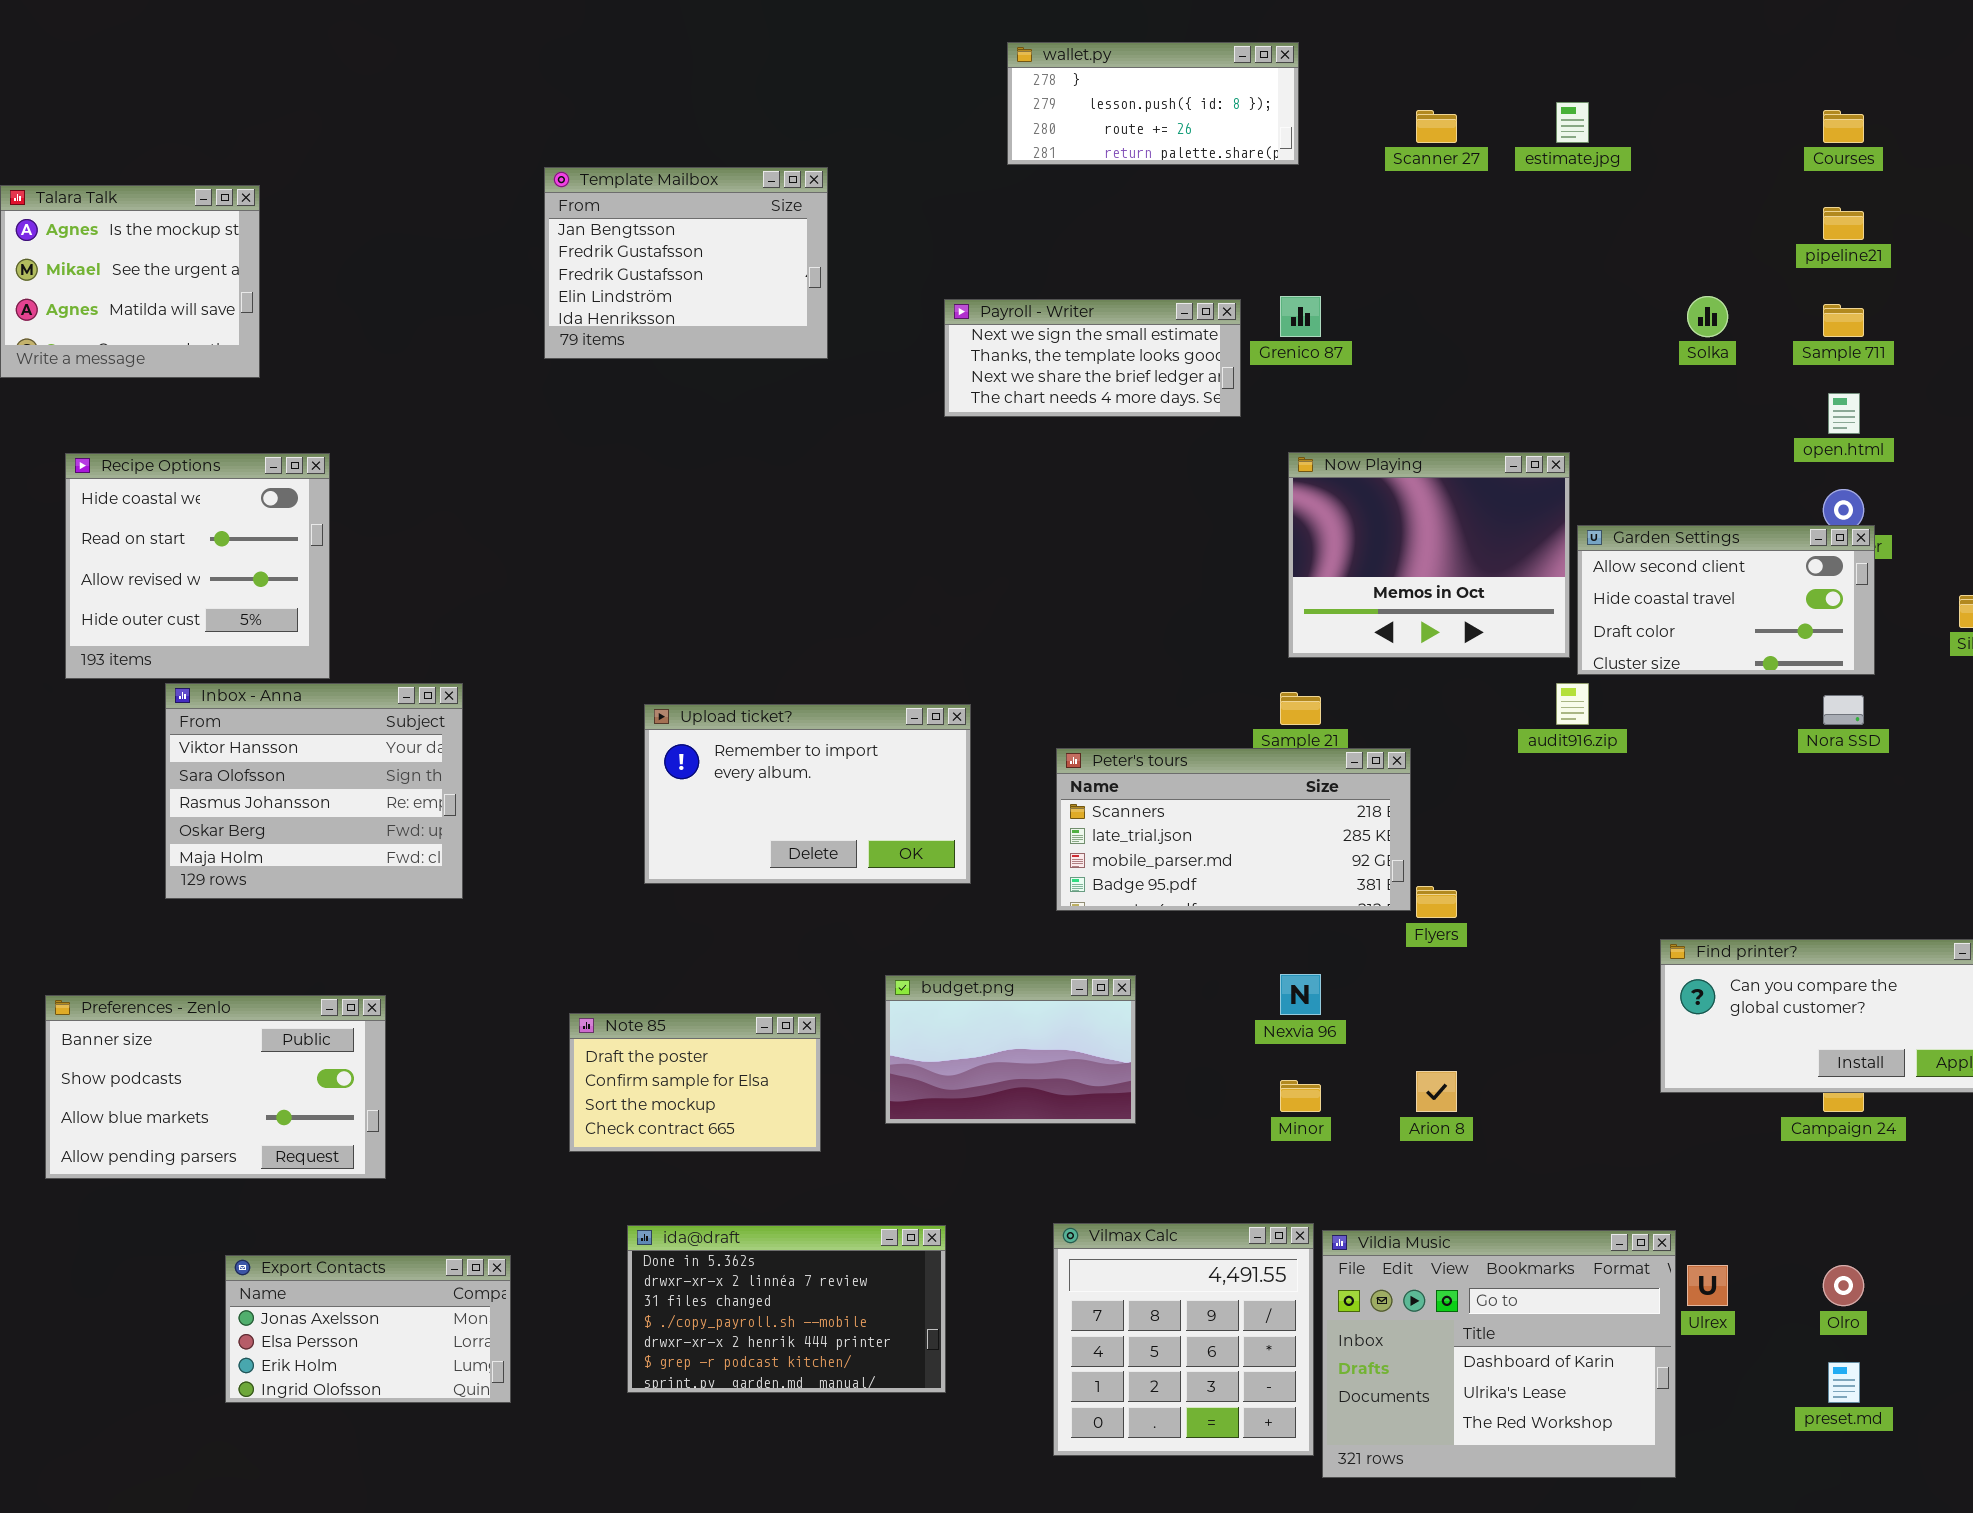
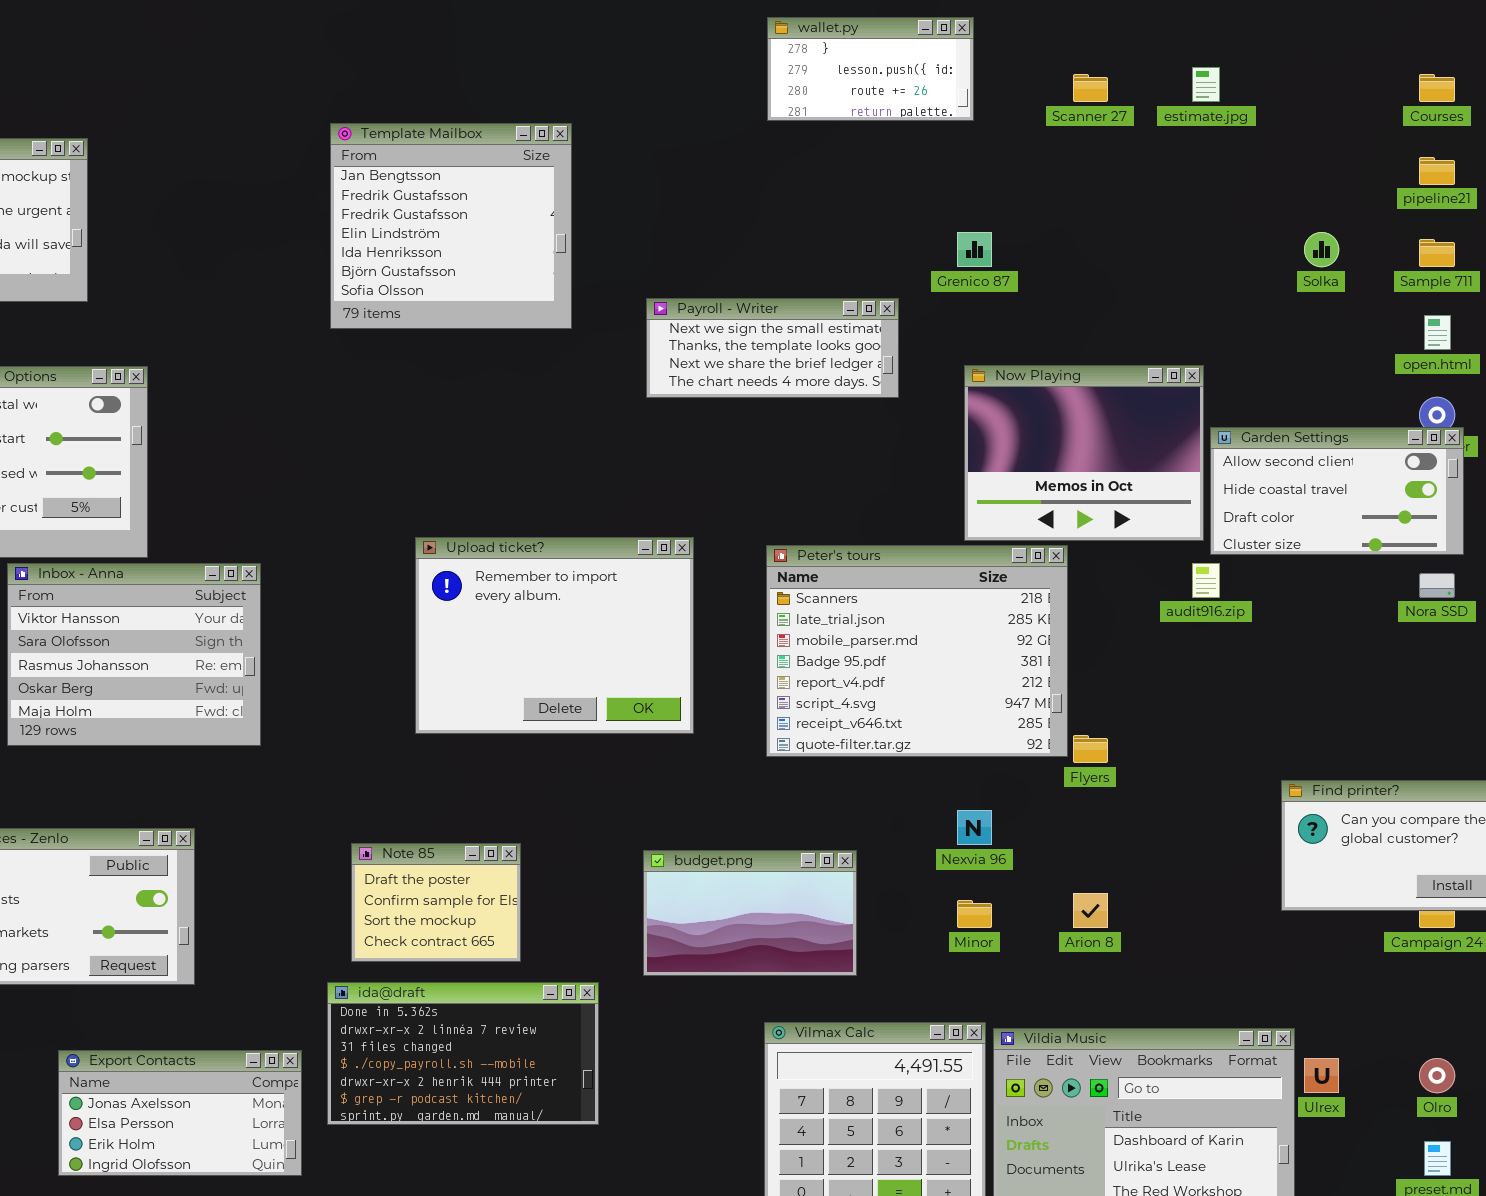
wallet.py: [1007,42,1299,165] -> [767,17,974,121], resized
Template Mailbox: [544,167,828,359] -> [330,123,572,329], resized
Payroll - Writer: [944,299,1241,417] -> [646,298,899,398], moved
Upload ticket?: [644,704,971,884] -> [415,537,694,734], resized
Peter's tours: [1056,748,1411,911] -> [766,545,1068,757], resized
budget.png: [885,975,1136,1124] -> [643,850,857,976], moved
Note 85: [569,1013,821,1152] -> [351,843,521,962], resized
ida@draft: [627,1225,946,1393] -> [327,982,599,1125], moved

